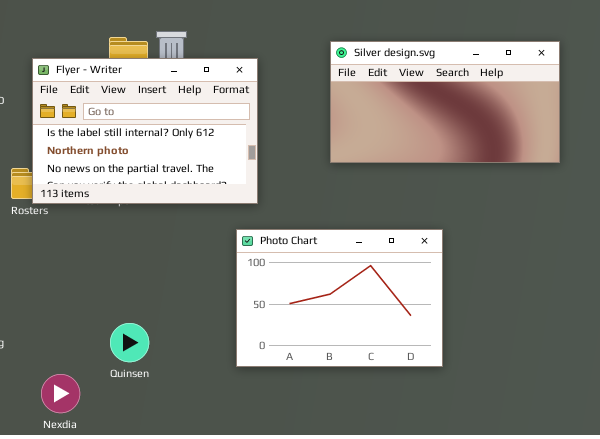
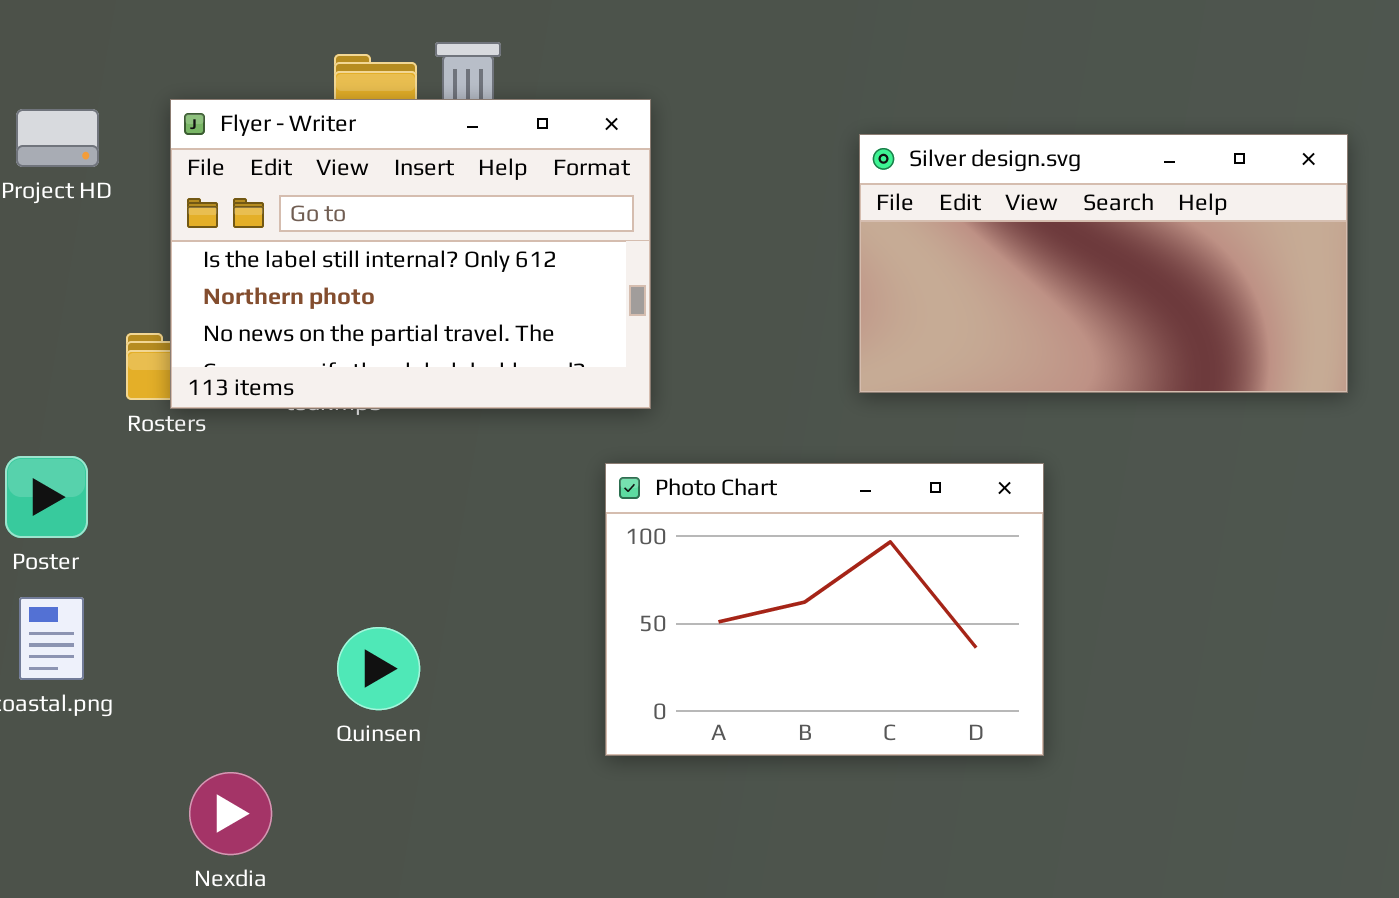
Silver design.svg: [330,41,560,163] -> [859,134,1348,393], moved
Quinsen: [110,323,149,362] -> [337,627,420,710], moved

